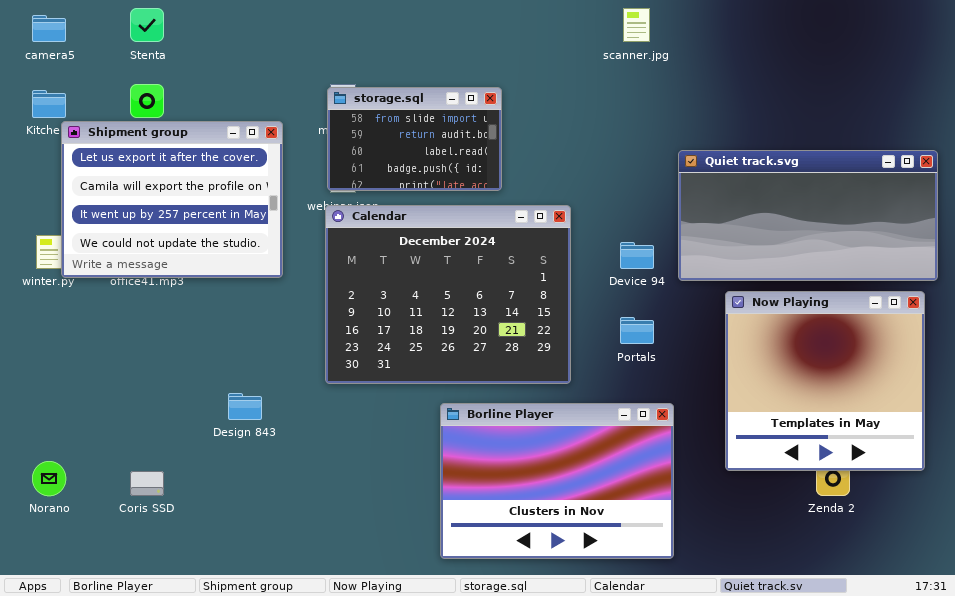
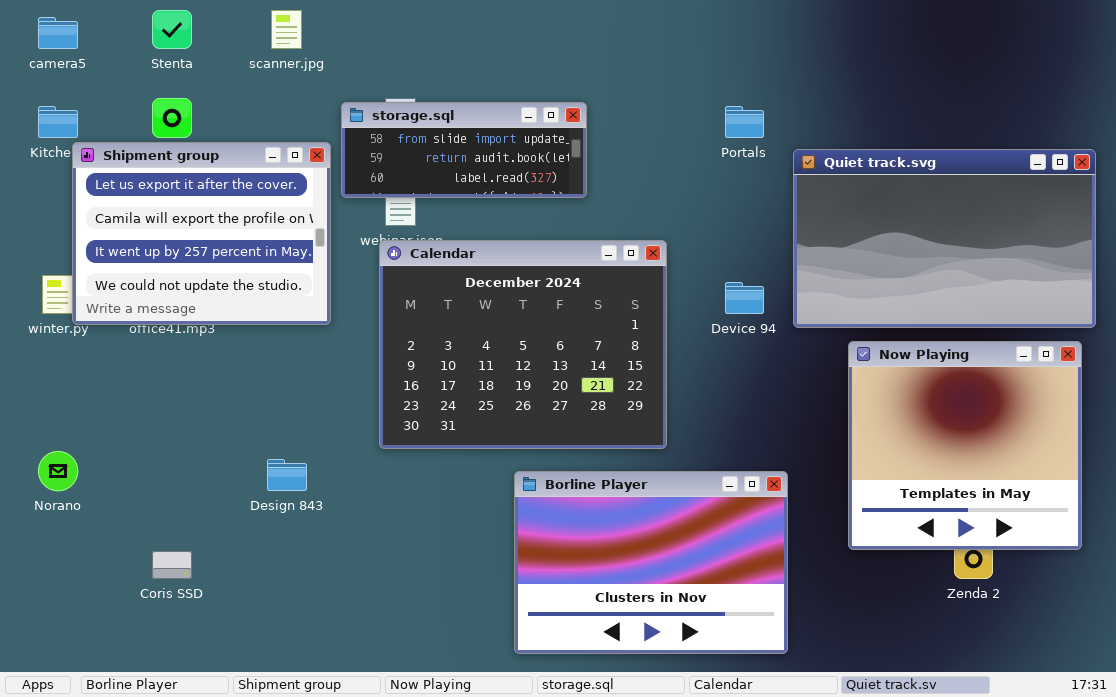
scanner.jpg: [623,8,650,42] -> [271,10,302,49], moved
storage.sql: [327,87,502,191] -> [341,102,587,198], resized
Quiet track.svg: [678,150,938,281] -> [793,149,1096,328], resized
Portals: [620,317,654,344] -> [725,106,764,138], moved
Norano: [32,461,66,496] -> [38,451,78,491], moved

